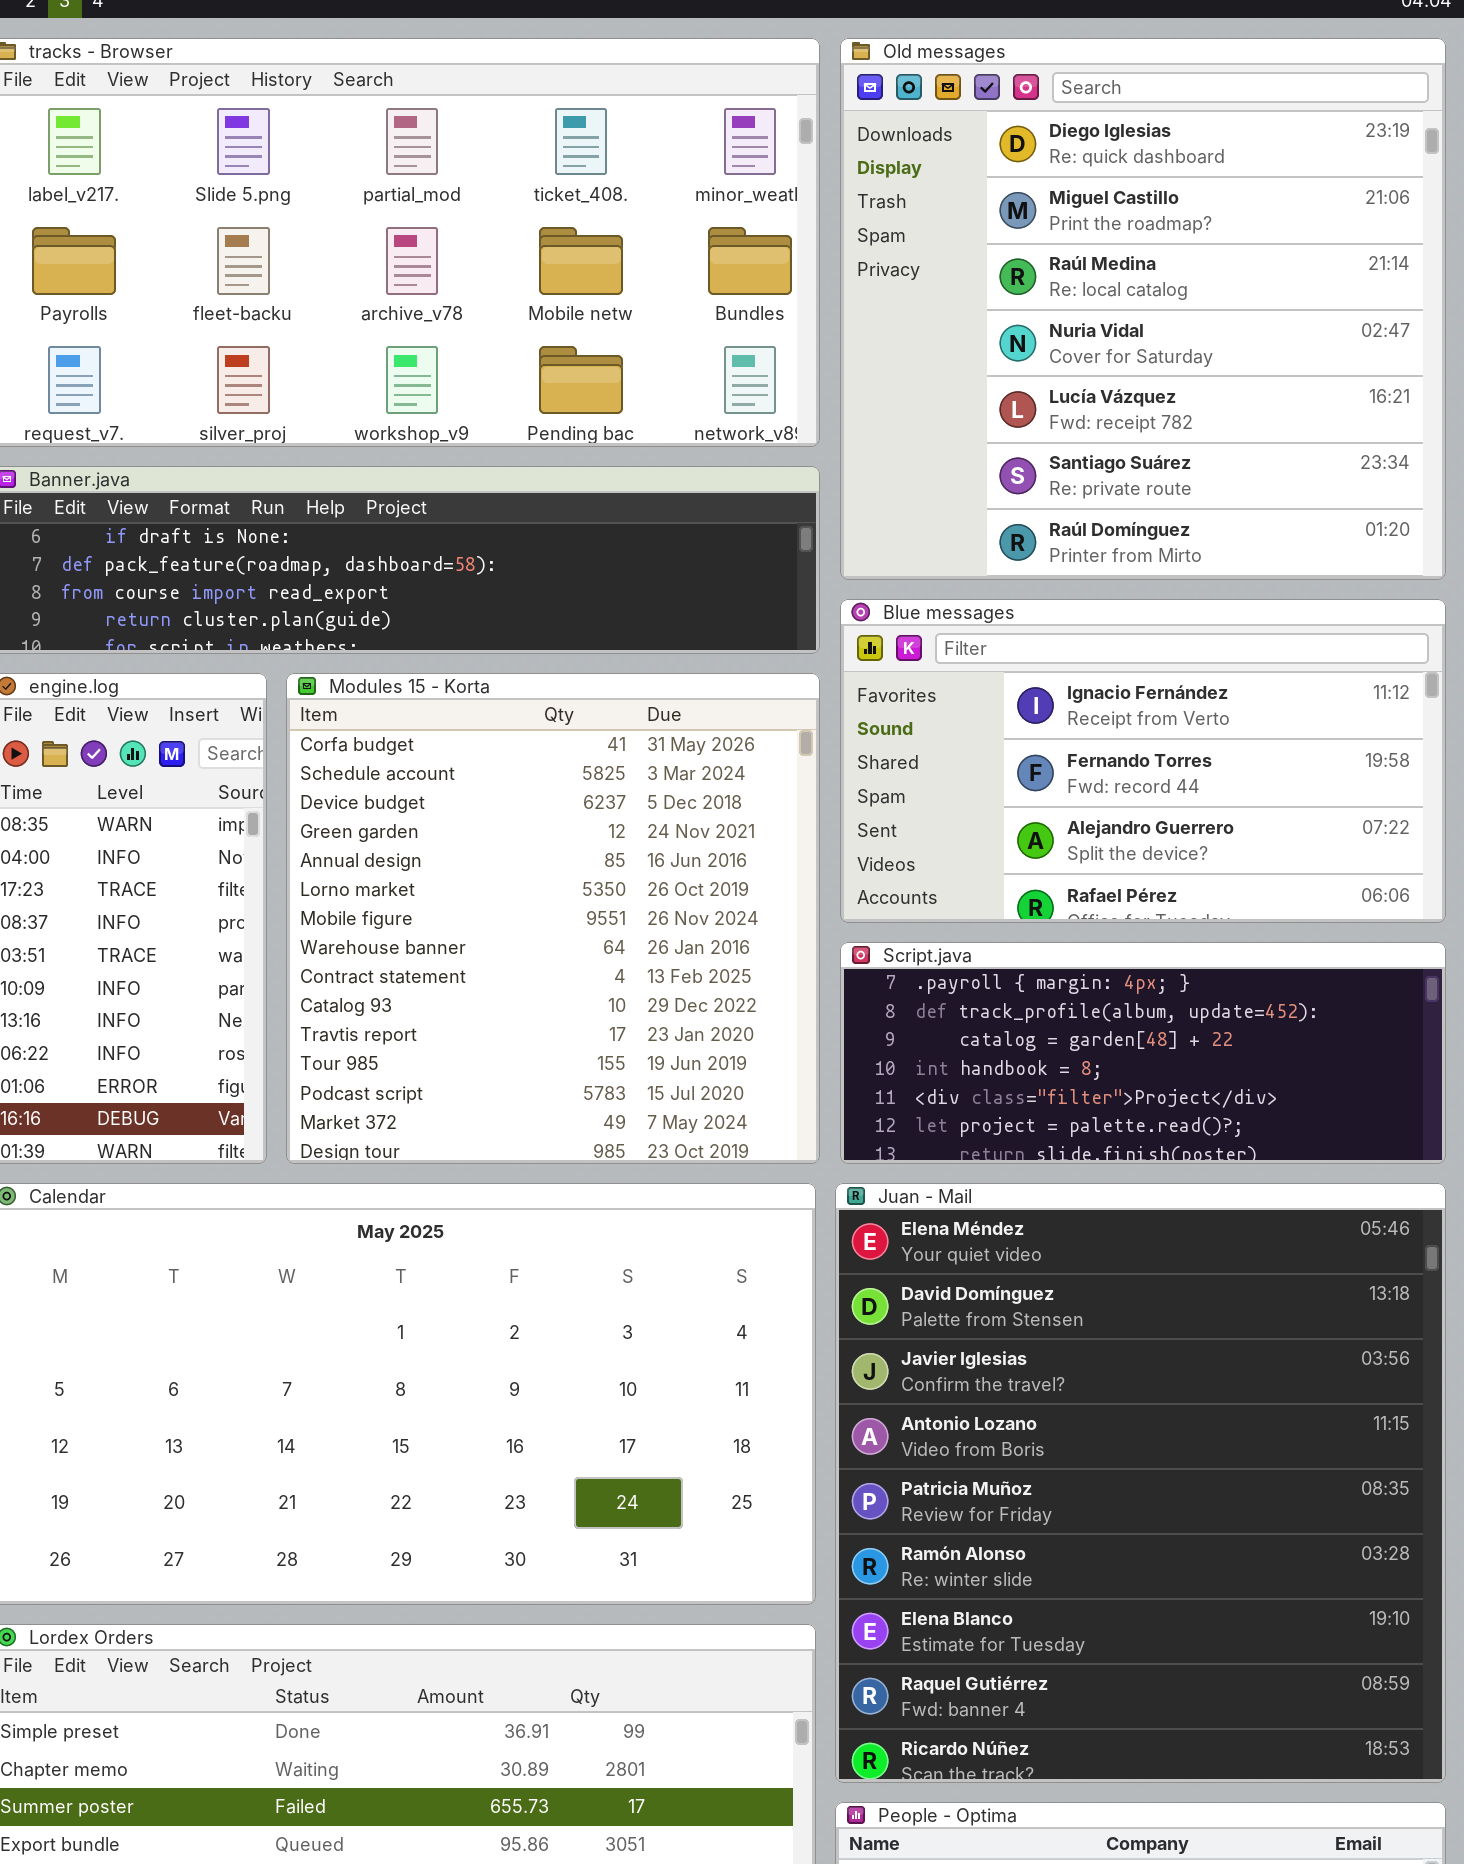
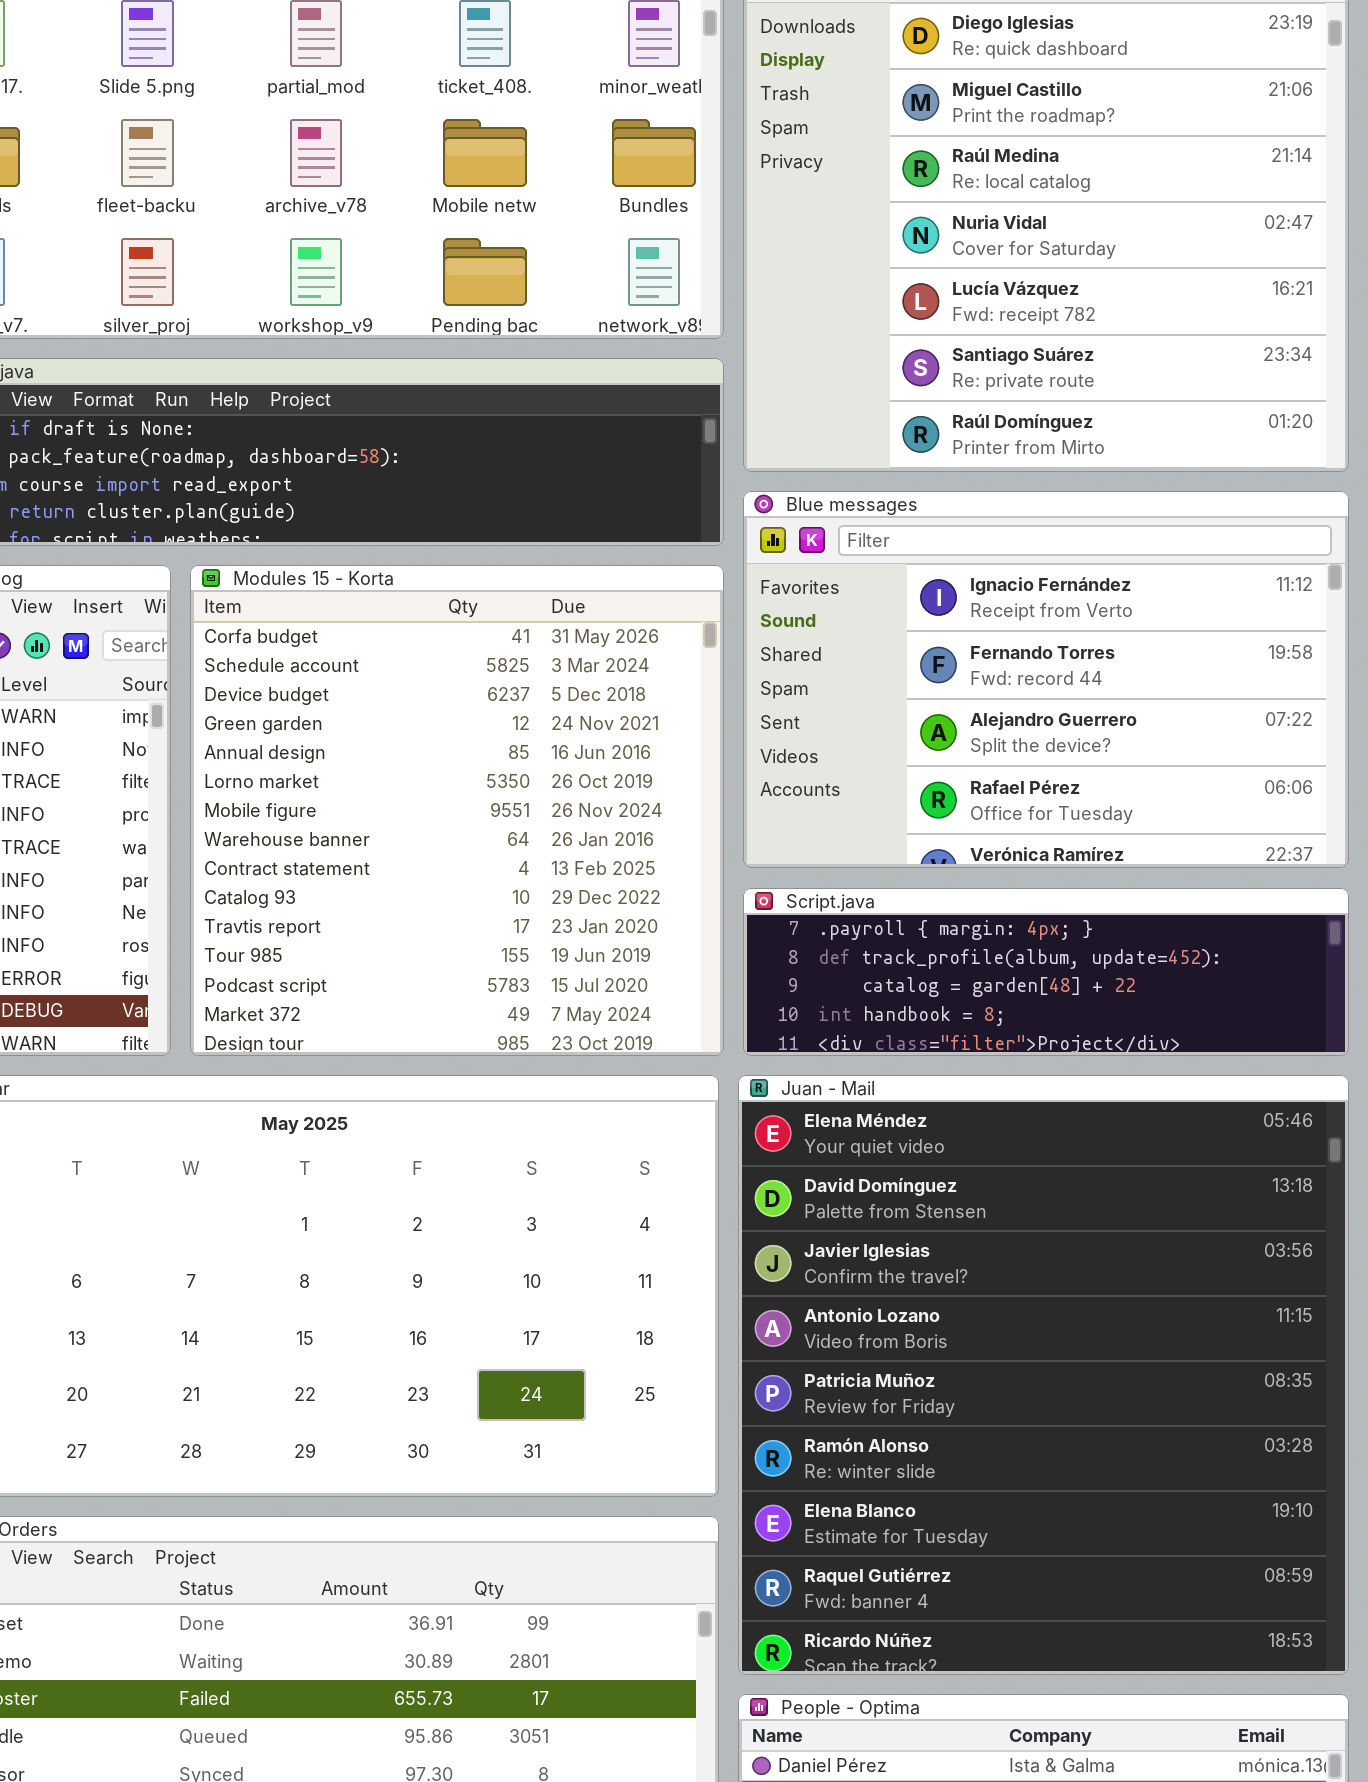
Blue messages: [840,599,1446,923] -> [743,491,1349,868], resized
Script.java: [840,942,1446,1164] -> [743,888,1349,1056], resized

